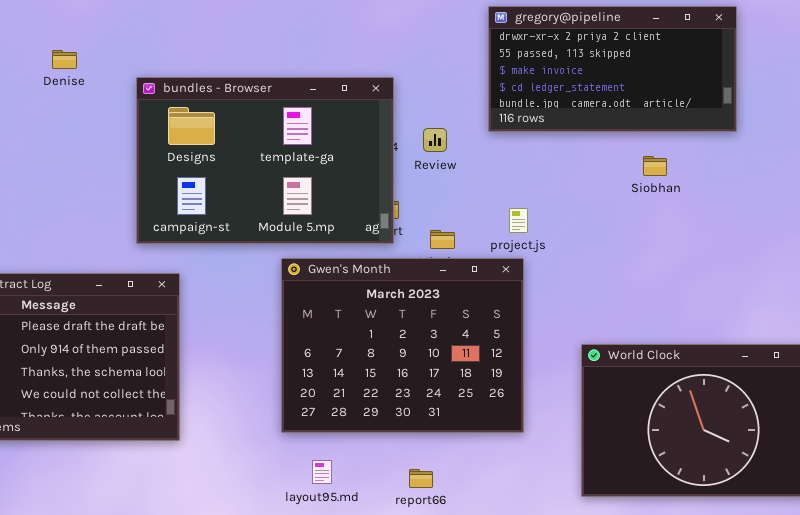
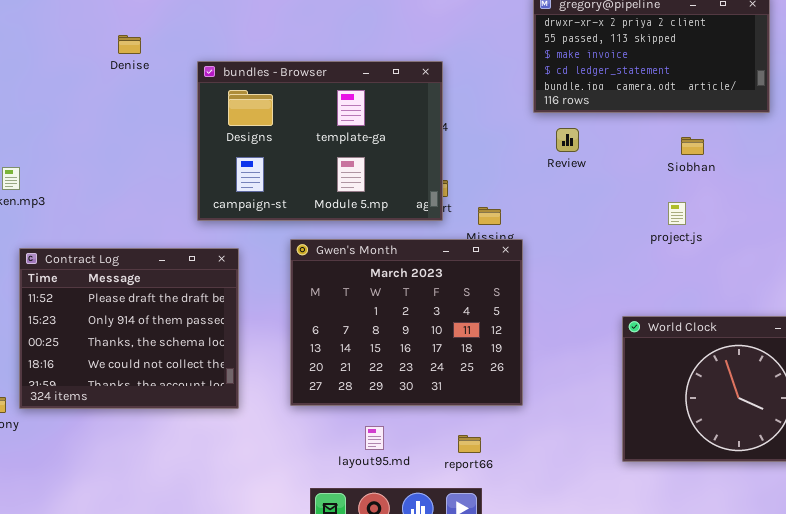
Review: [423,128,447,152] -> [556,128,579,152], moved
project.js: [509,208,528,233] -> [668,202,686,225], moved
Gwen's Month: [281,258,524,433] -> [290,239,523,406], moved

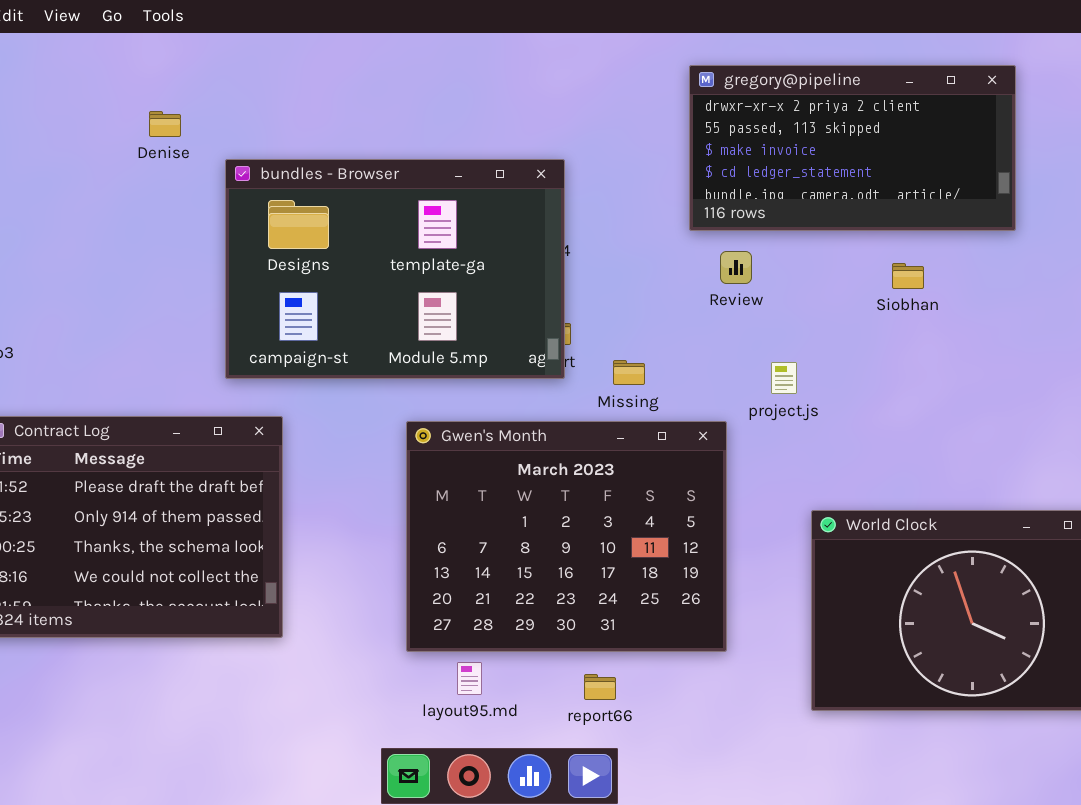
Denise: [118,35,141,54] -> [149,111,181,137], moved
project.js: [668,202,686,225] -> [771,362,797,394], moved
Gwen's Month: [290,239,523,406] -> [406,421,727,652], moved

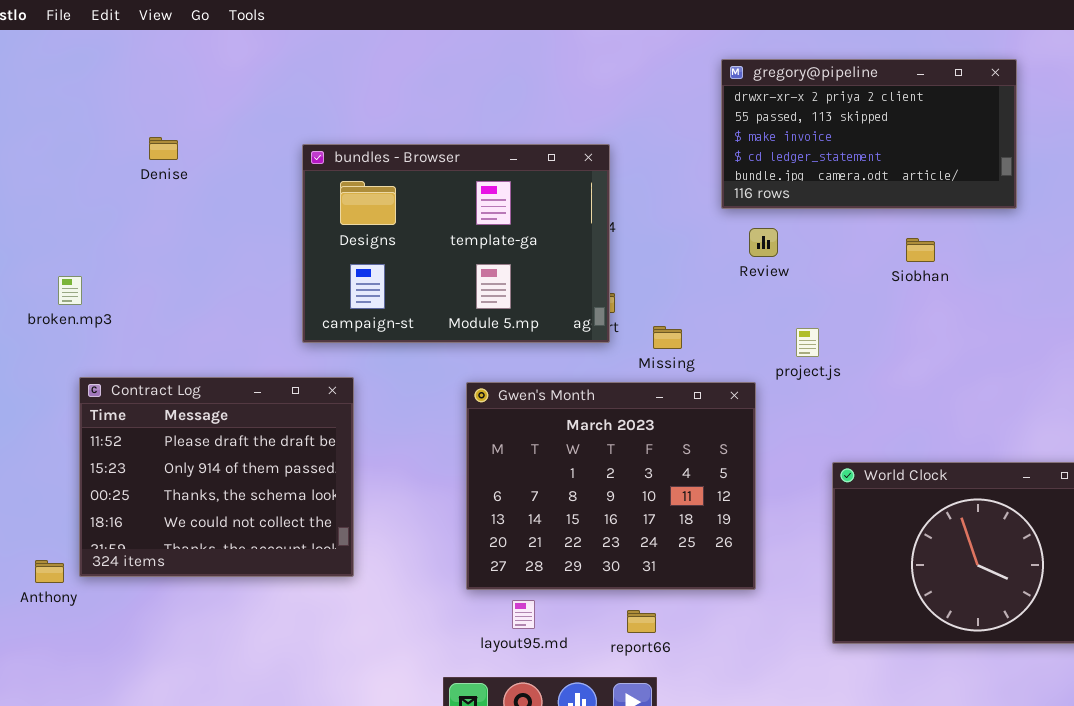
Denise: [149,111,181,137] -> [149,137,178,160], moved

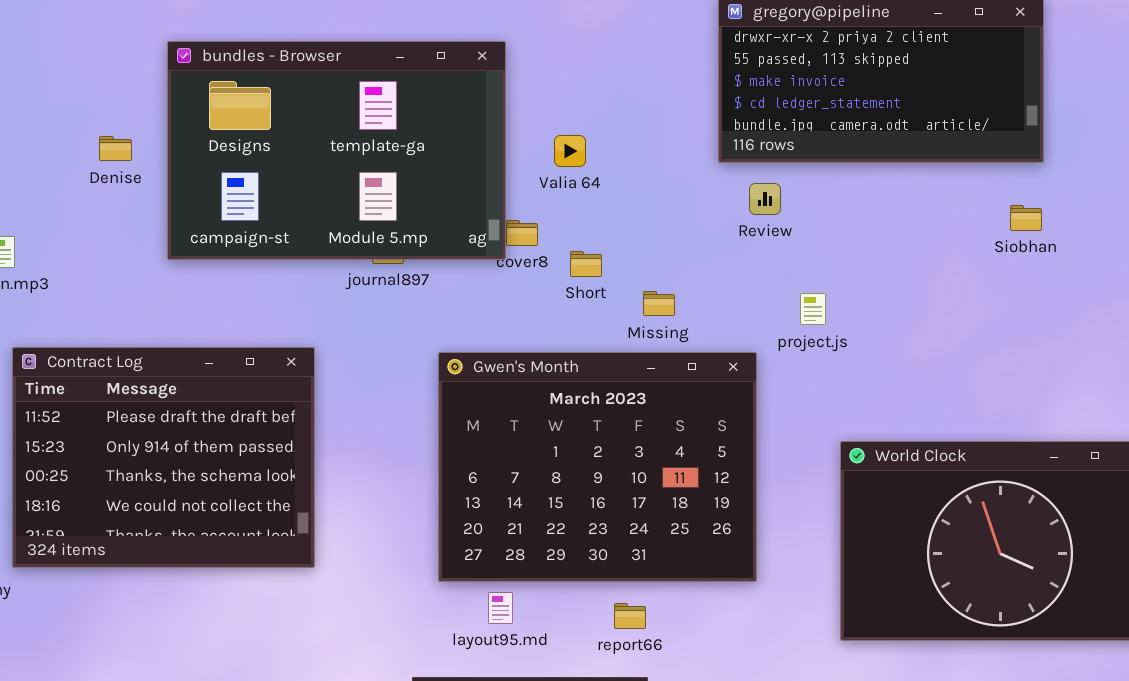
Denise: [149,137,178,160] -> [99,136,132,161], moved
bundles - Browser: [302,144,610,343] -> [167,41,506,260], moved
Siobhan: [906,238,935,262] -> [1010,205,1042,231], moved

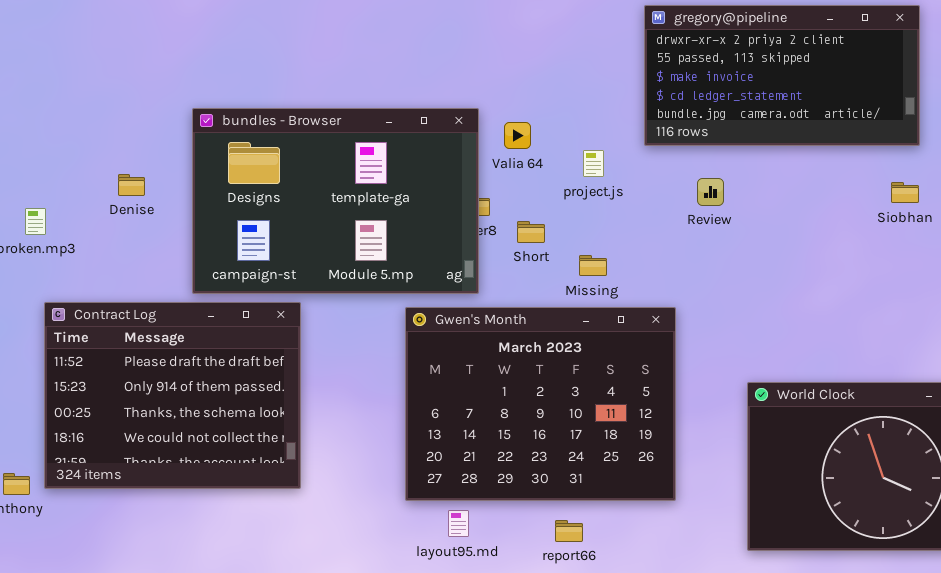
bundles - Browser: [167,41,506,260] -> [192,108,479,294], moved
Denise: [99,136,132,161] -> [118,174,145,196], moved
Review: [749,183,781,215] -> [697,178,724,206], moved
project.js: [800,293,826,325] -> [583,150,604,177], moved

